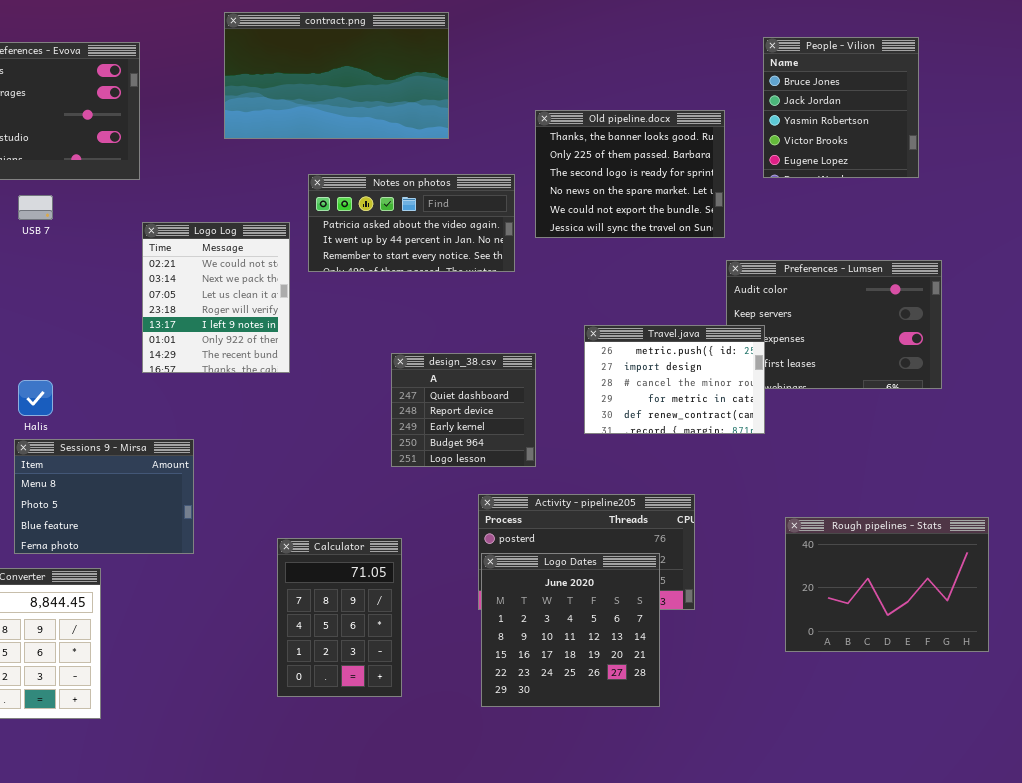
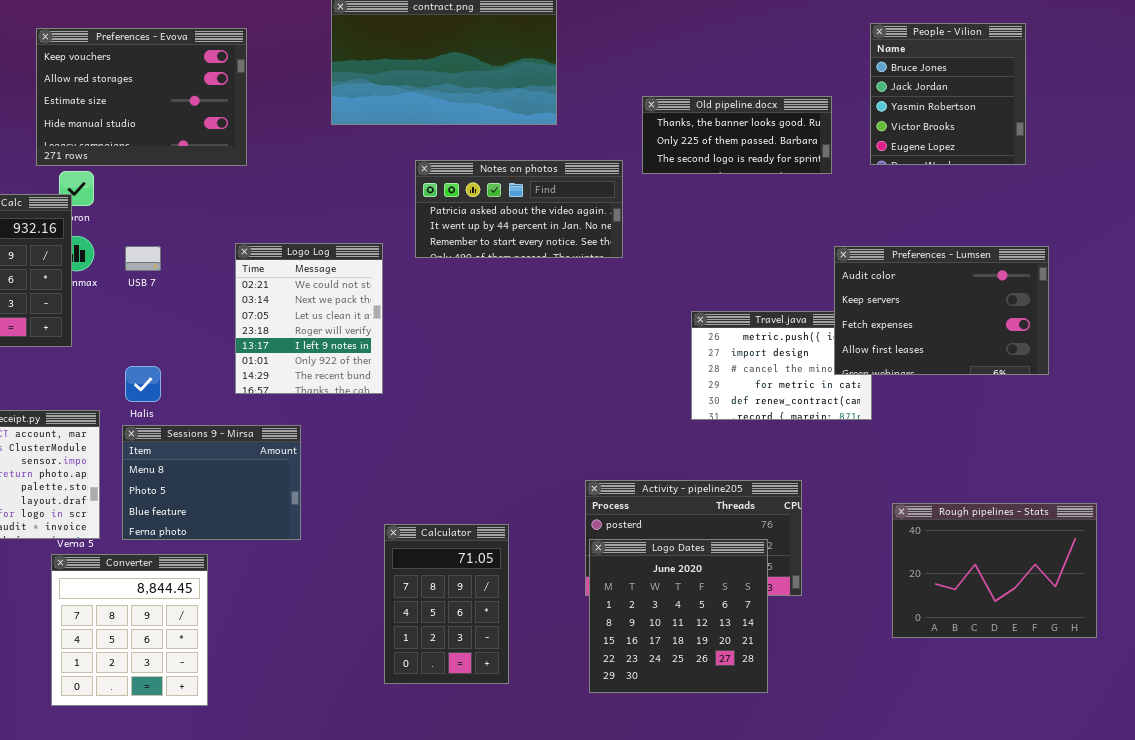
Old pipeline.docx: [535,110,725,238] -> [642,96,832,174], resized
USB 7: [18,195,53,220] -> [125,246,161,271], moved
Logo Log: [142,222,290,373] -> [235,243,383,394], moved
Preferences - Lumsen: [726,260,942,389] -> [834,246,1049,375], raised
design_38.csv: [391,353,536,467] -> none, closed

